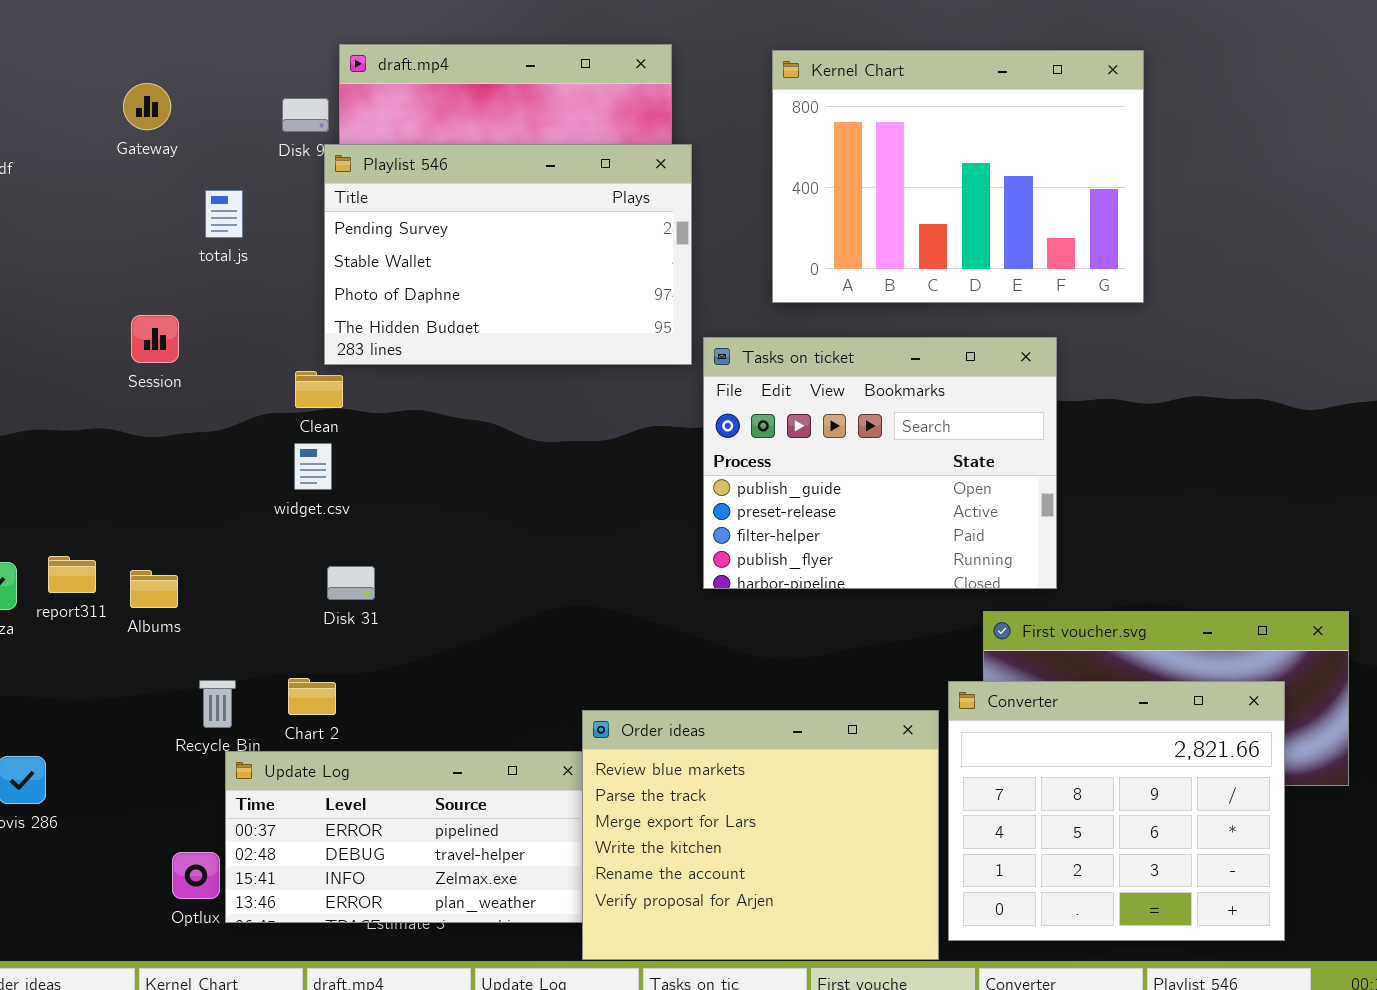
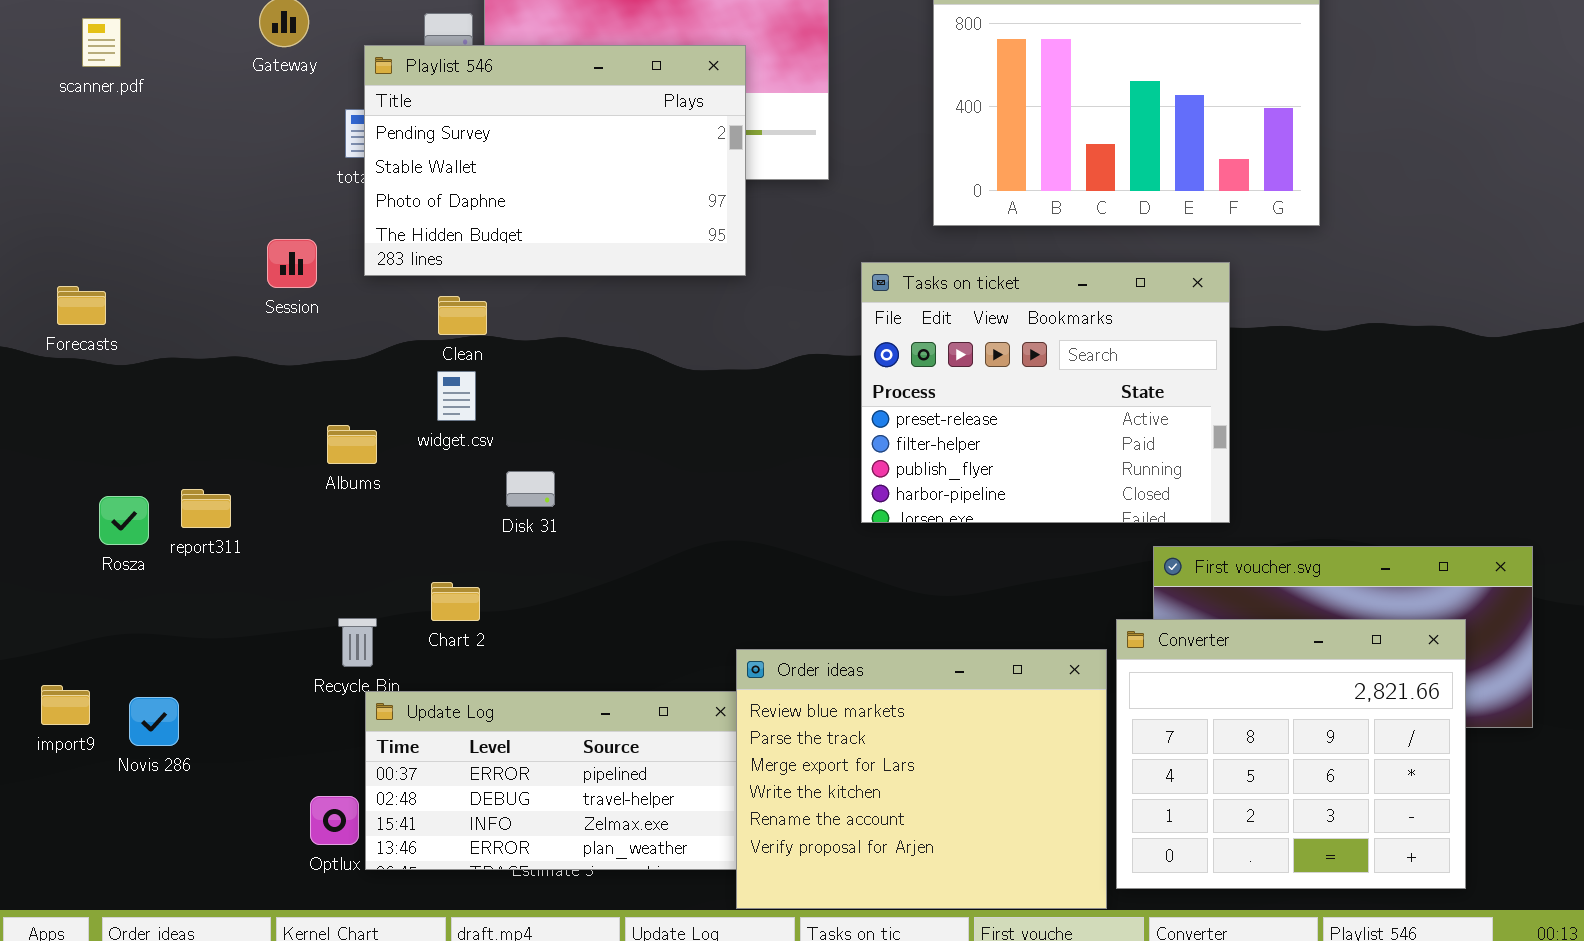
Playlist 546: [324,144,692,365] -> [364,45,746,276], moved
Tasks on ticket: [703,337,1057,589] -> [861,262,1230,523], scrolled down 1 row
Disk 31: [327,566,375,600] -> [506,471,555,507], moved
Albums: [130,570,178,608] -> [327,425,377,464], moved
Chart 2: [288,678,336,715] -> [431,582,480,621], moved

